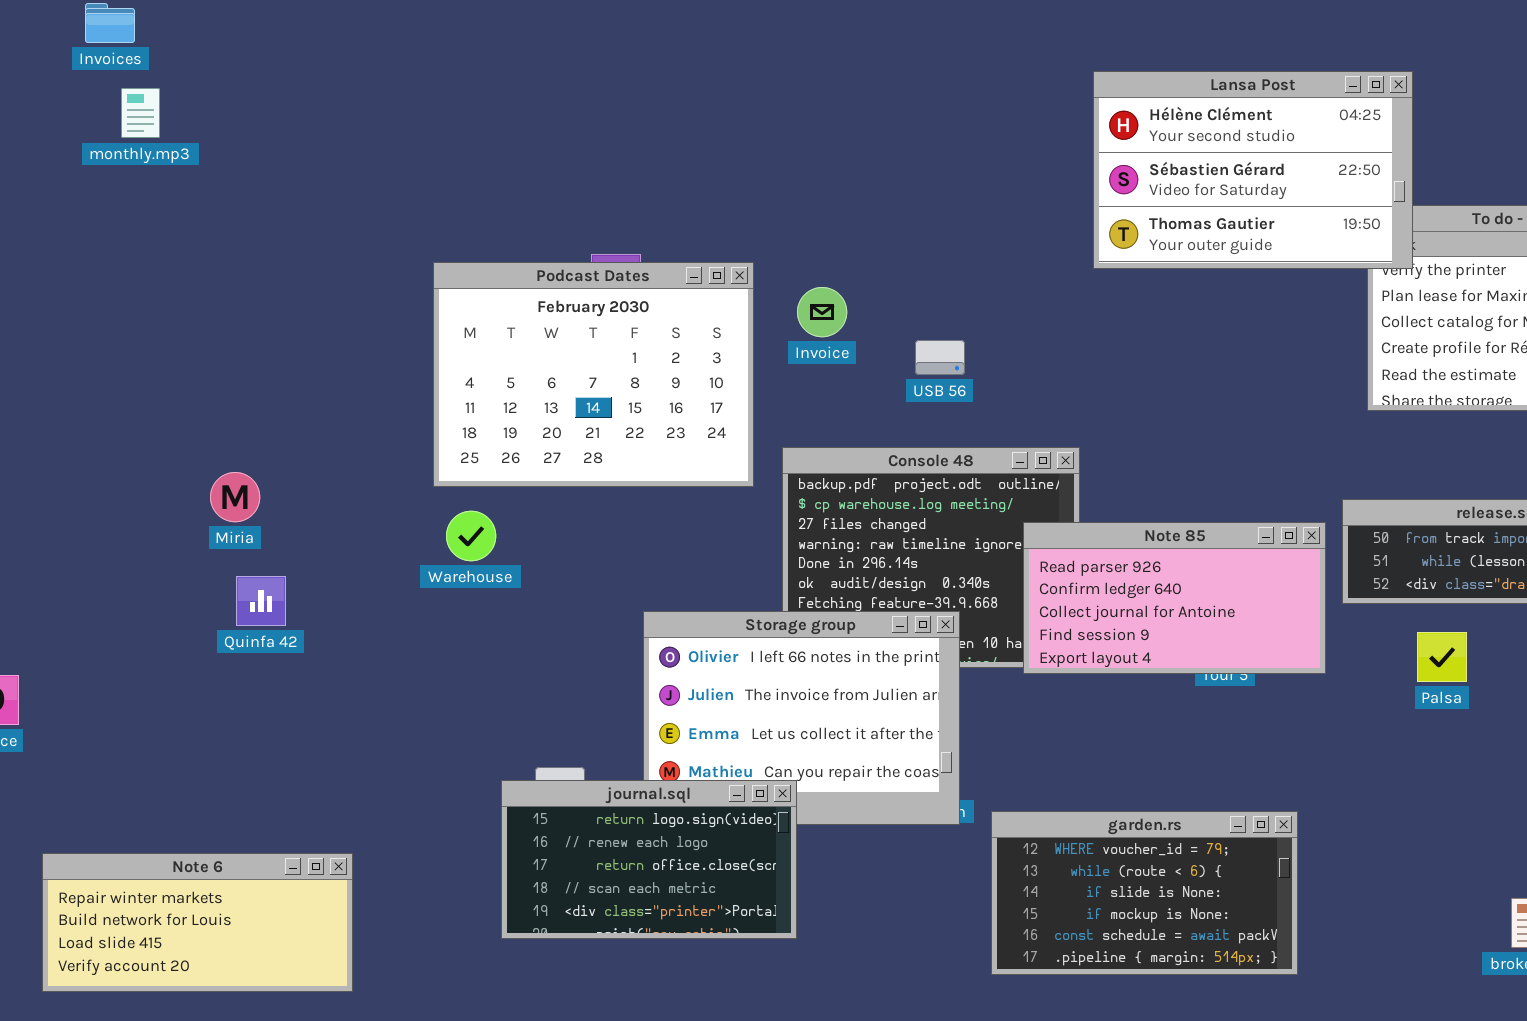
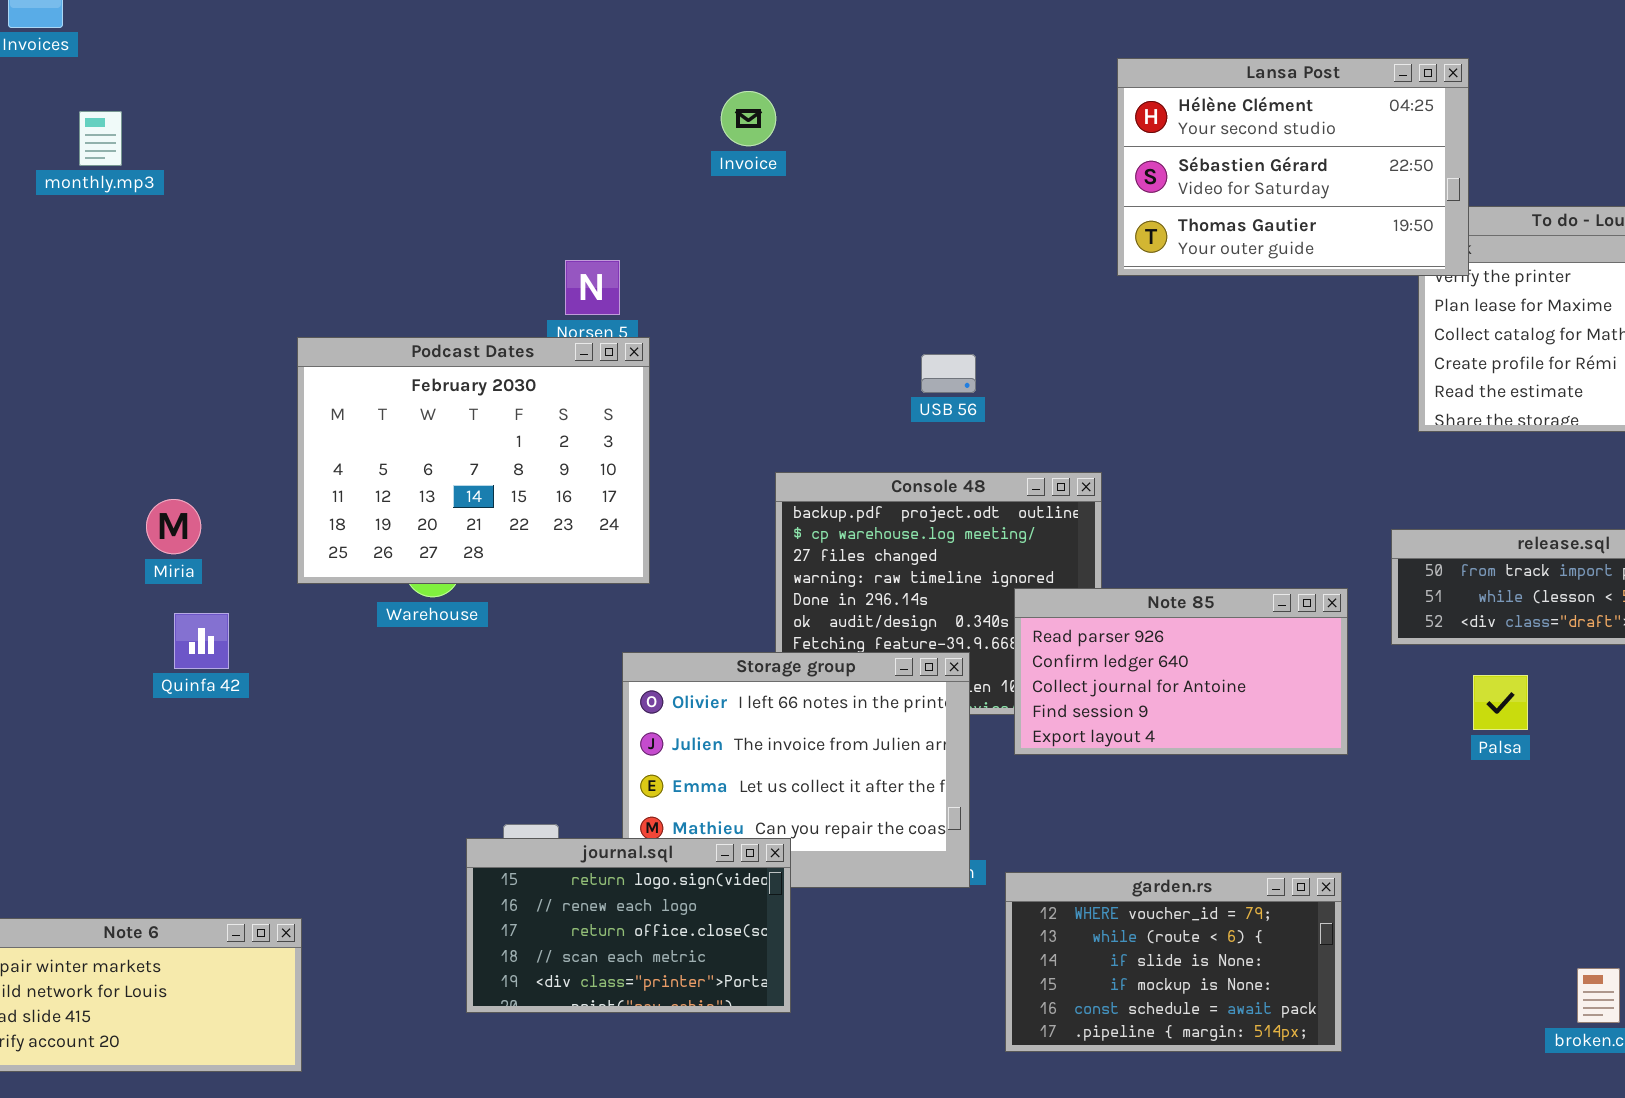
monthly.mp3: [121,88,160,138] -> [79,111,122,166], moved
Podcast Dates: [433,262,754,487] -> [297,337,650,584], moved
Invoice: [797,287,847,337] -> [721,91,776,146], moved
Note 85: [1023,522,1326,674] -> [1014,588,1348,755], moved

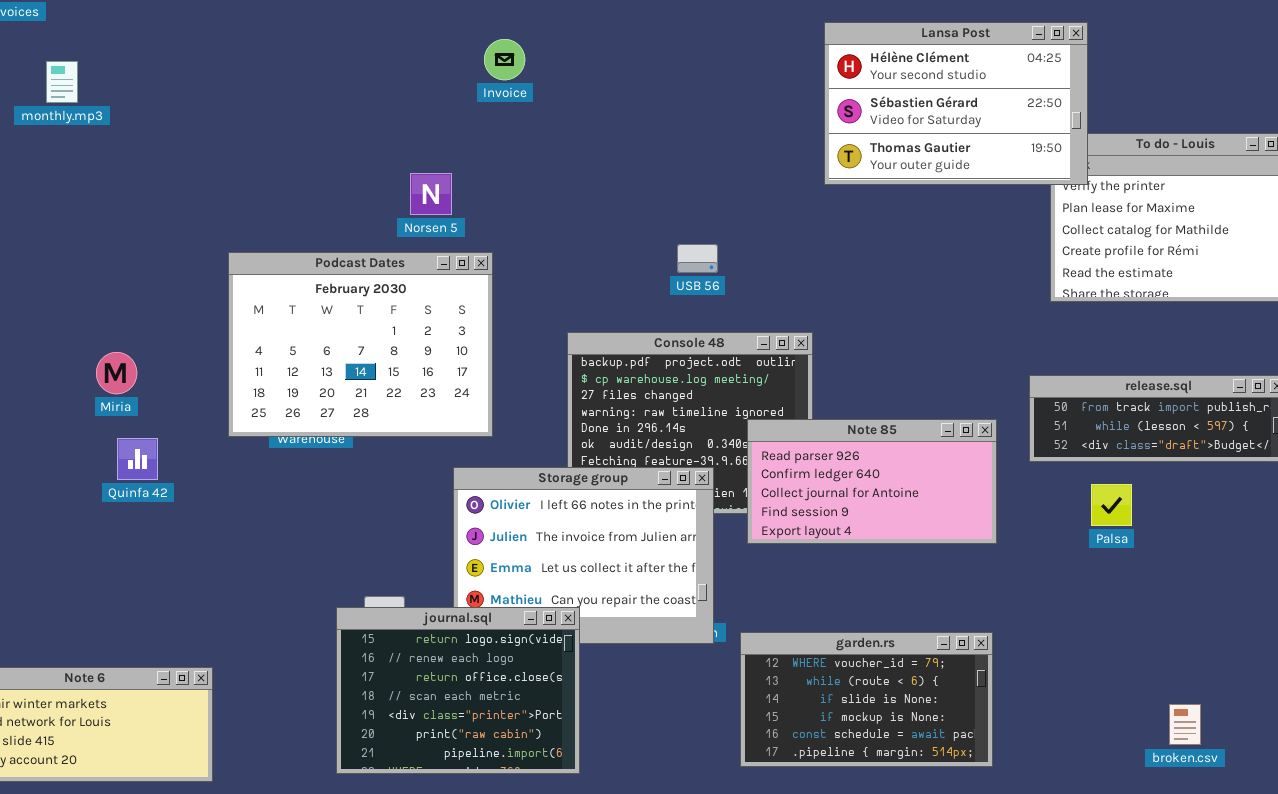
Invoice: [721,91,776,146] -> [484,39,525,80], moved
Podcast Dates: [297,337,650,584] -> [228,252,493,437], moved
journal.sql: [466,838,791,1013] -> [336,607,580,774], resized

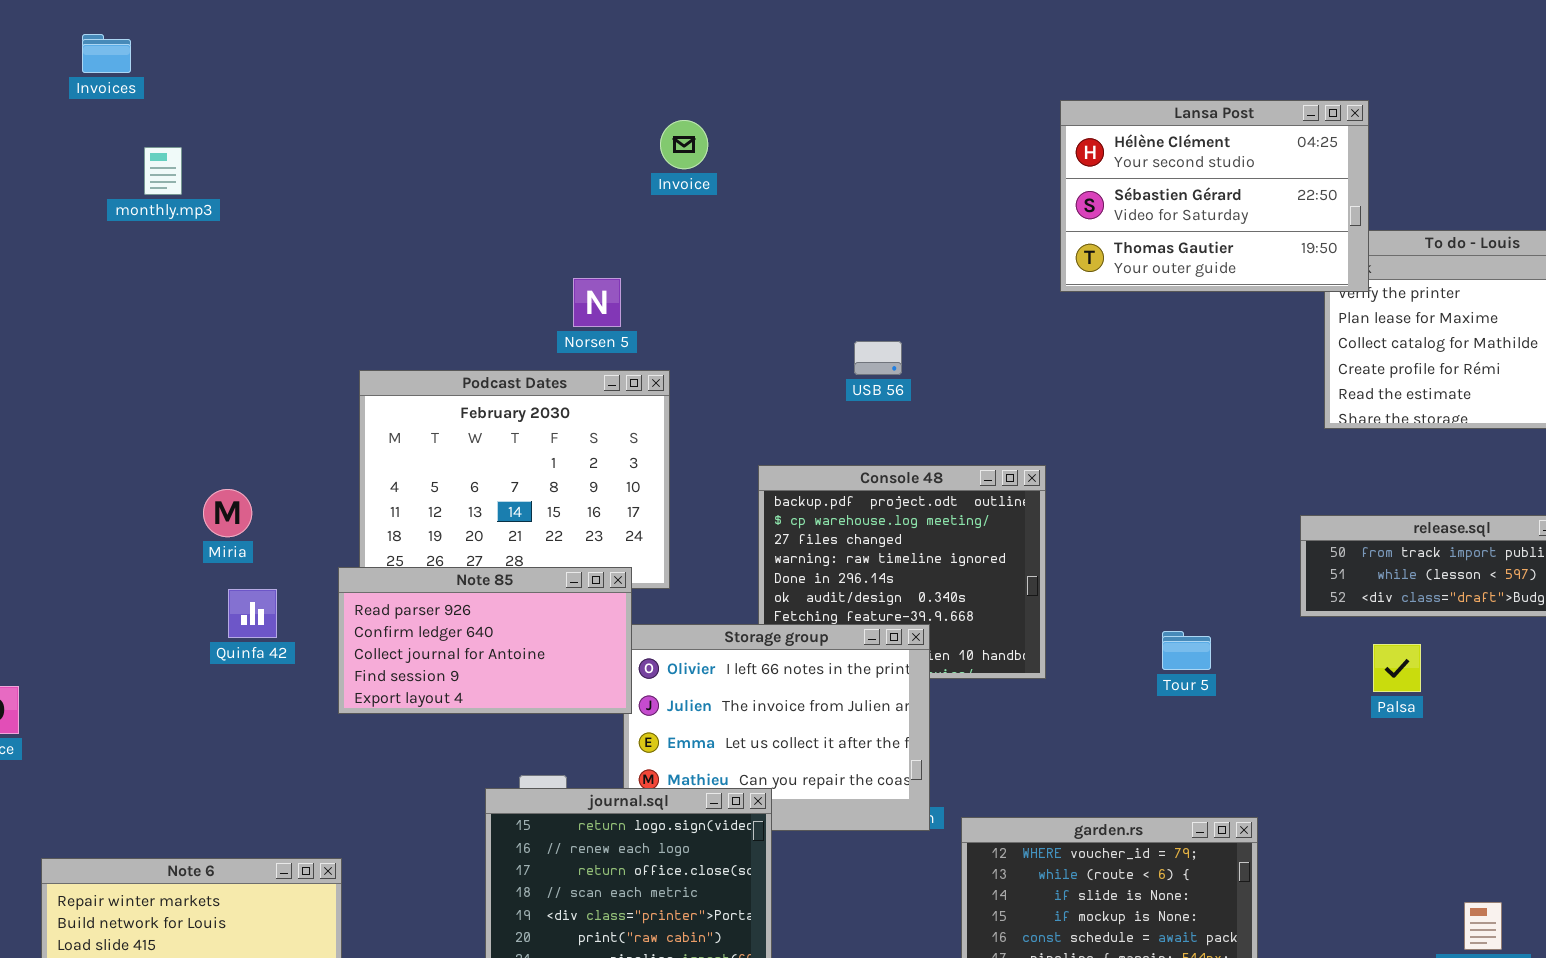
USB 56: [677,244,718,273] -> [854,341,902,375], moved
Note 85: [747,419,997,544] -> [338,567,632,714], moved

